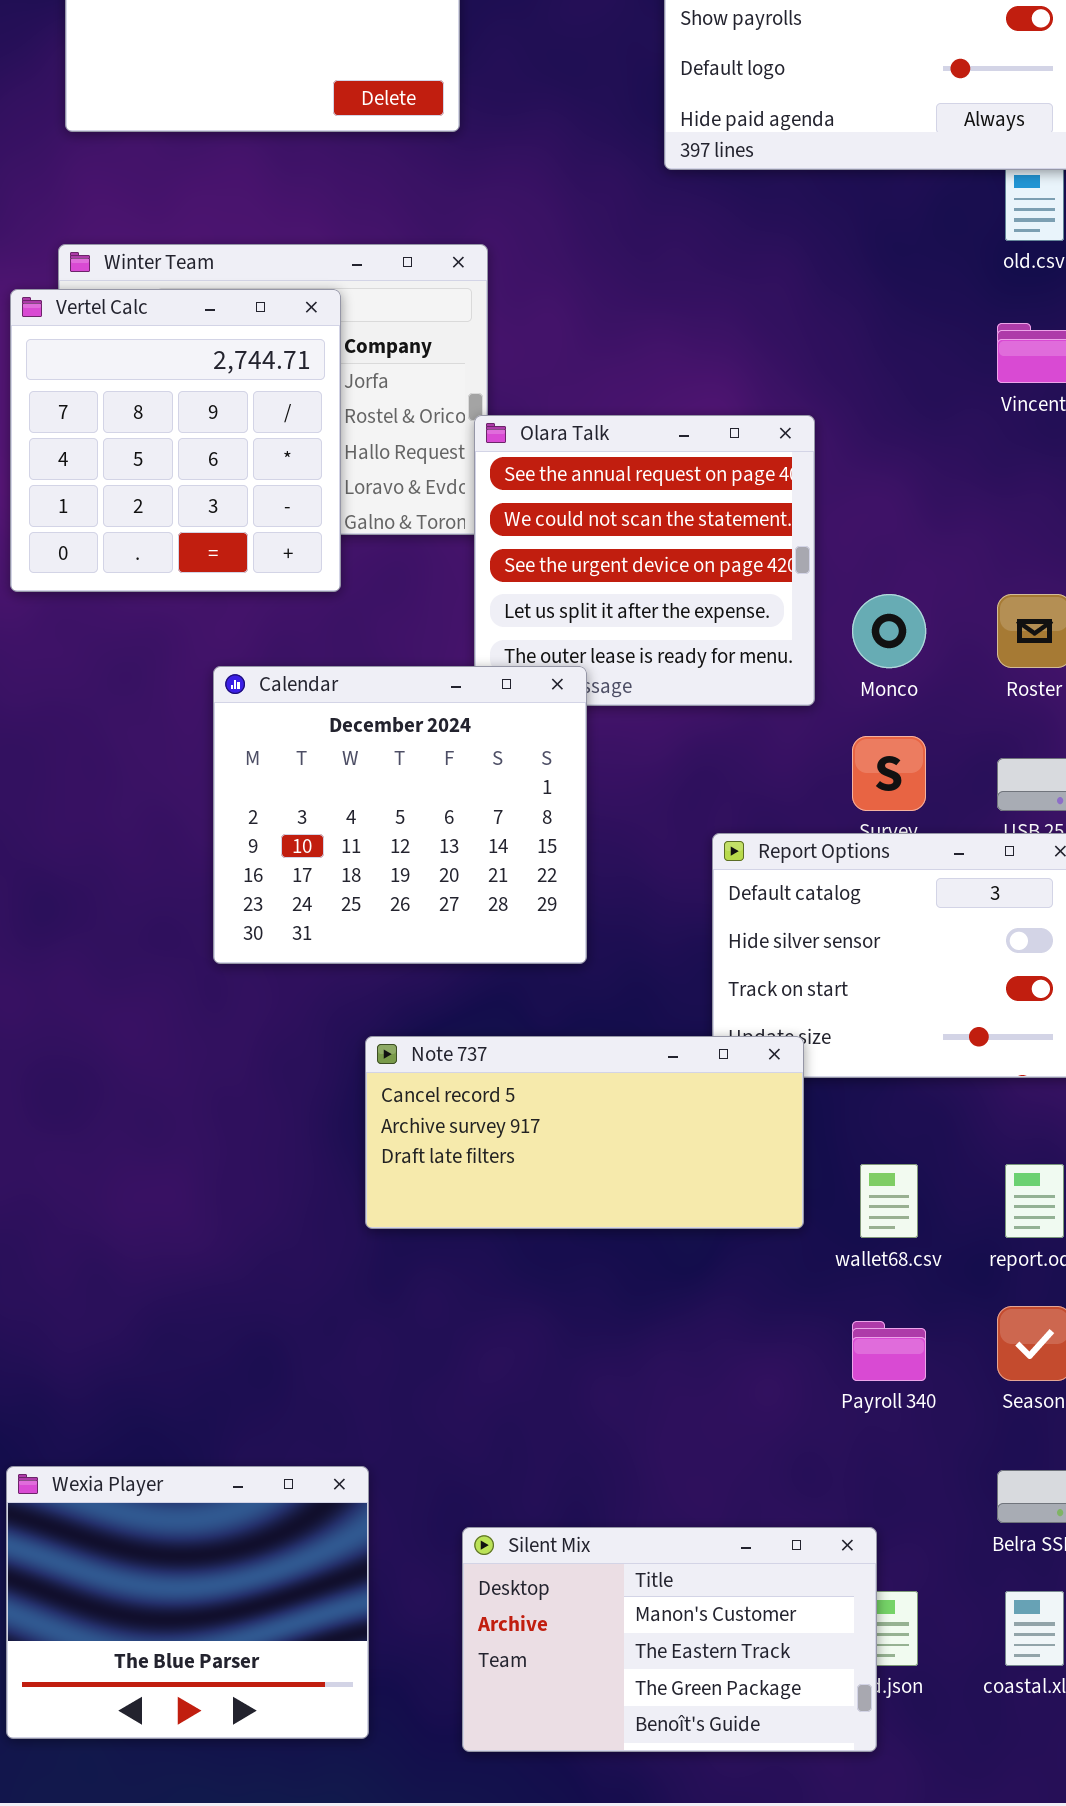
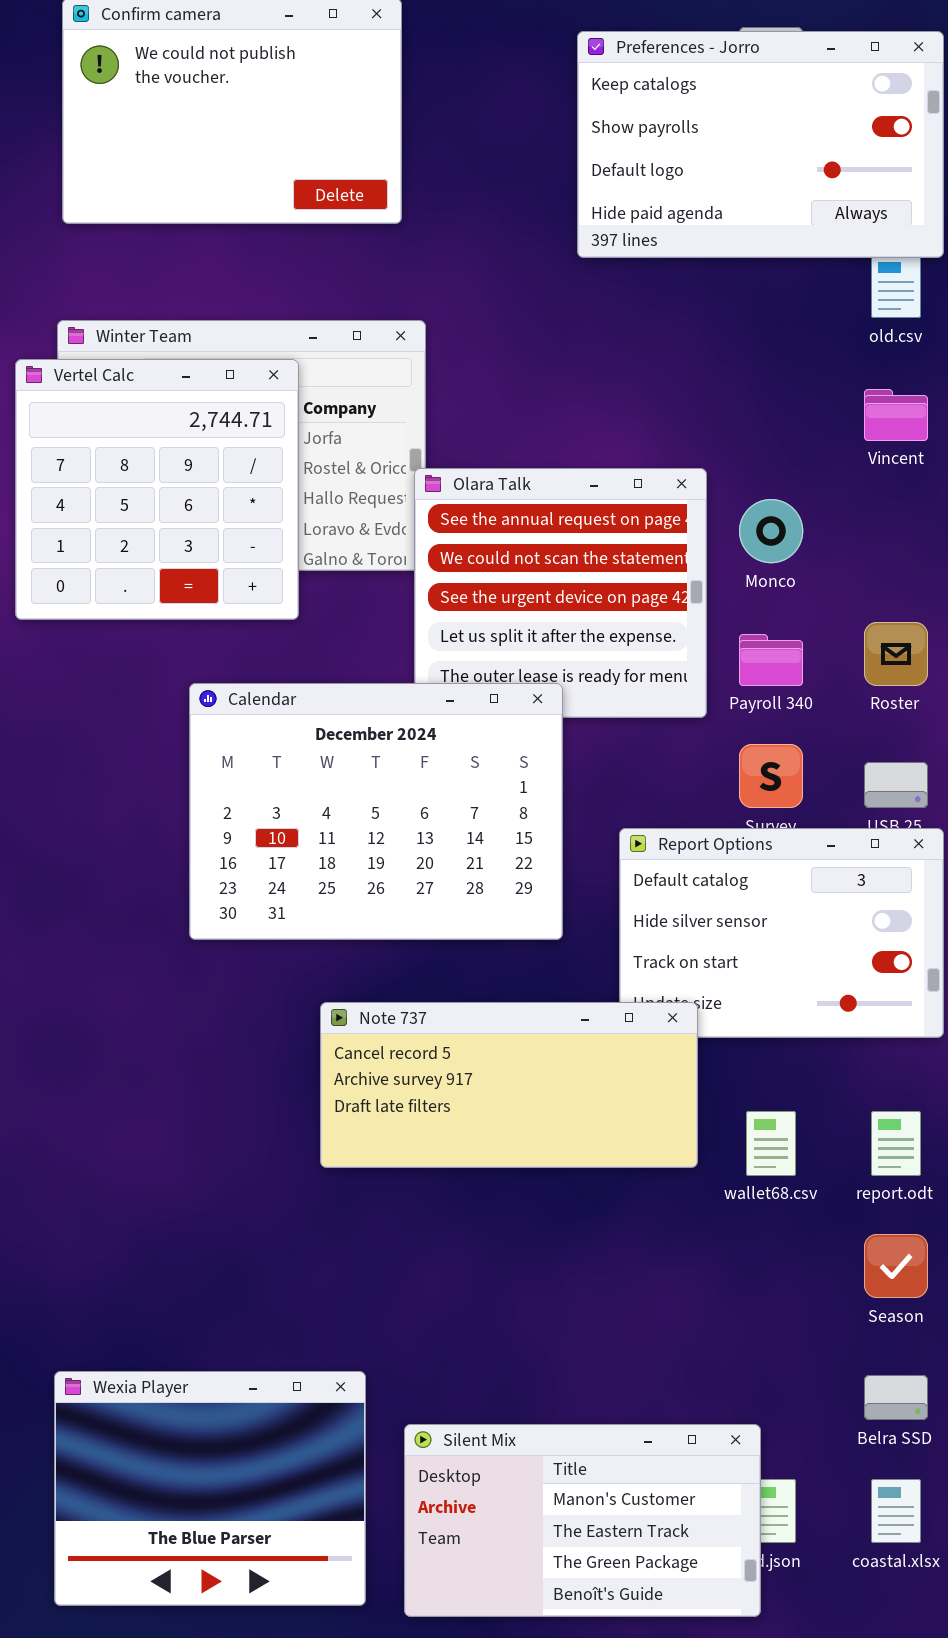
Monco: [852,594,926,668] -> [739,499,803,563], moved
Calendar: [213,666,587,964] -> [189,683,563,940], resized
Payroll 340: [852,1321,926,1381] -> [739,634,803,686], moved
Wexia Player: [6,1466,369,1739] -> [54,1371,366,1606], moved

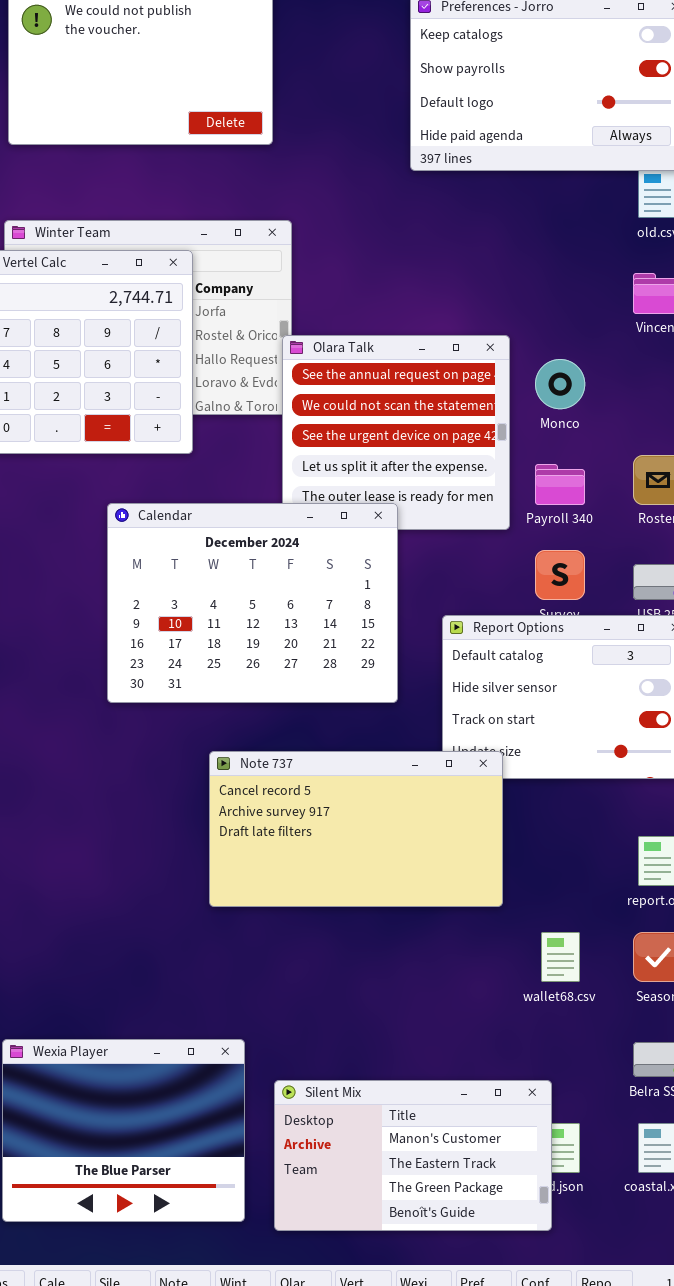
Note 737: [320,1002,698,1168] -> [209,751,503,907], resized
wallet68.csv: [746,1111,796,1176] -> [541,932,580,982], moved

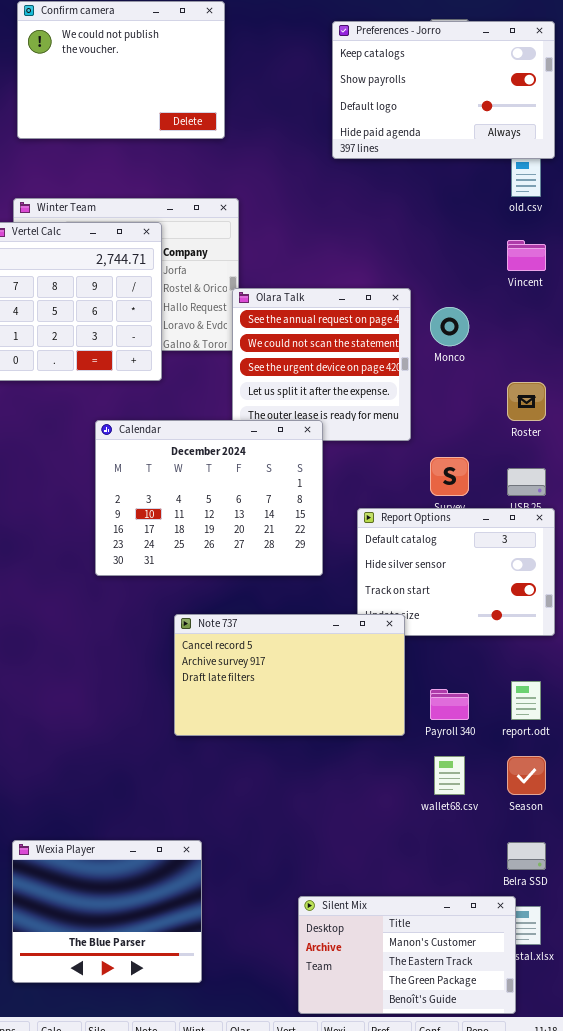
Payroll 340: [535,464,585,505] -> [430,689,469,720], moved
Silent Mix: [274,1080,552,1231] -> [298,896,516,1014], moved

